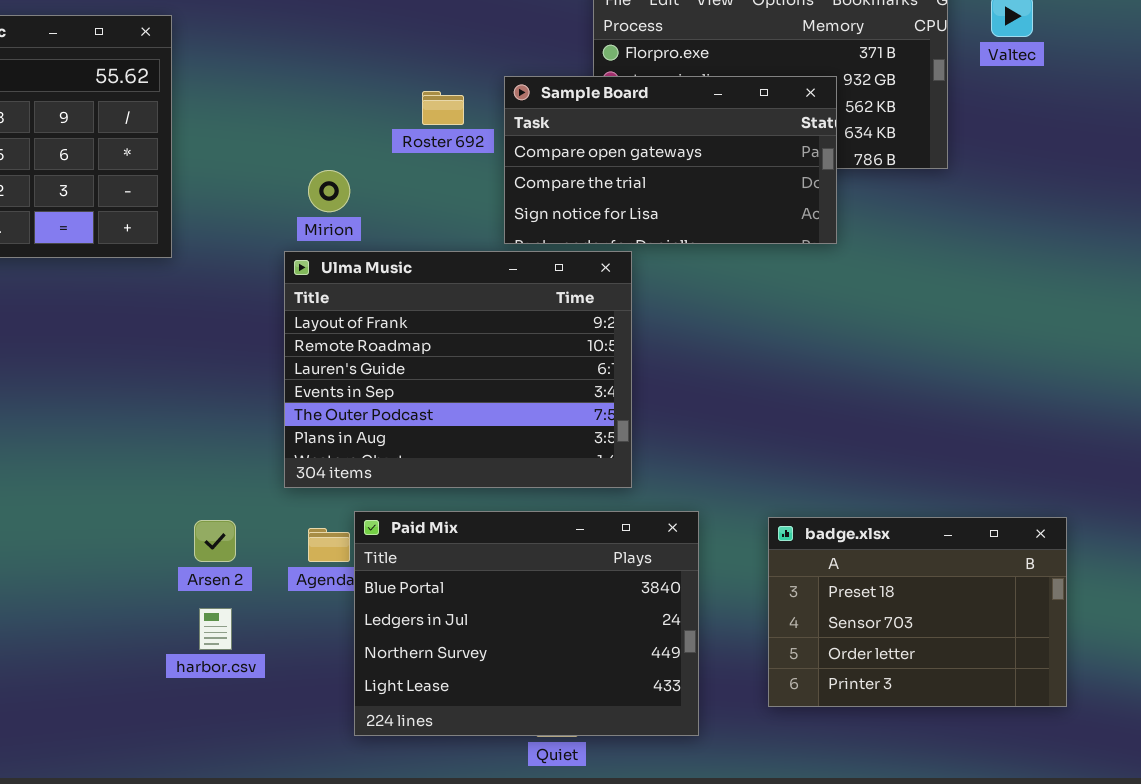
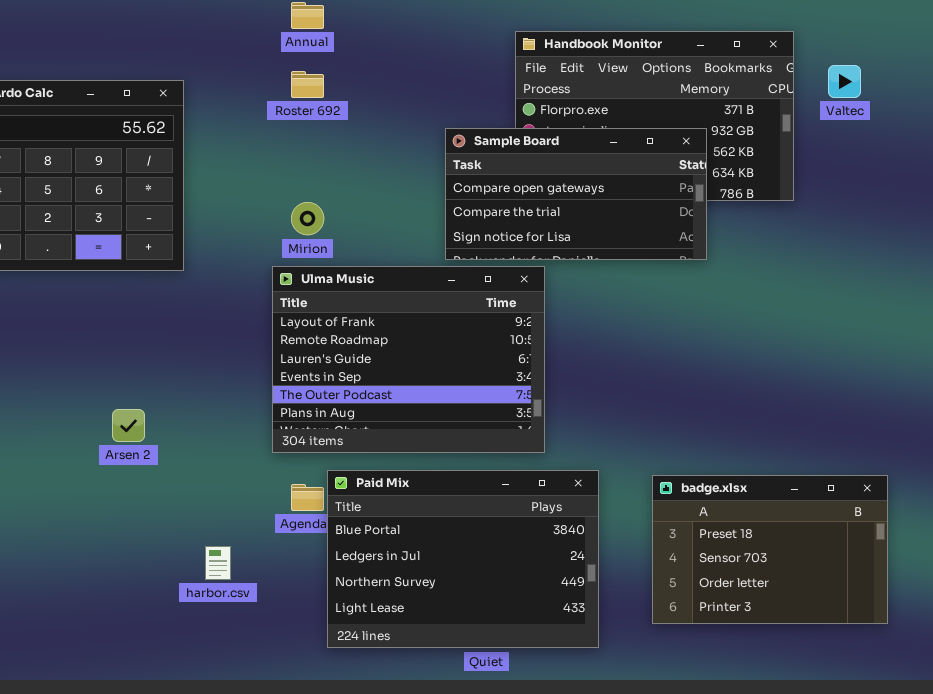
Roster 692: [422,91,464,125] -> [291,71,324,98], moved
Arsen 2: [194,520,236,562] -> [112,409,145,442], moved

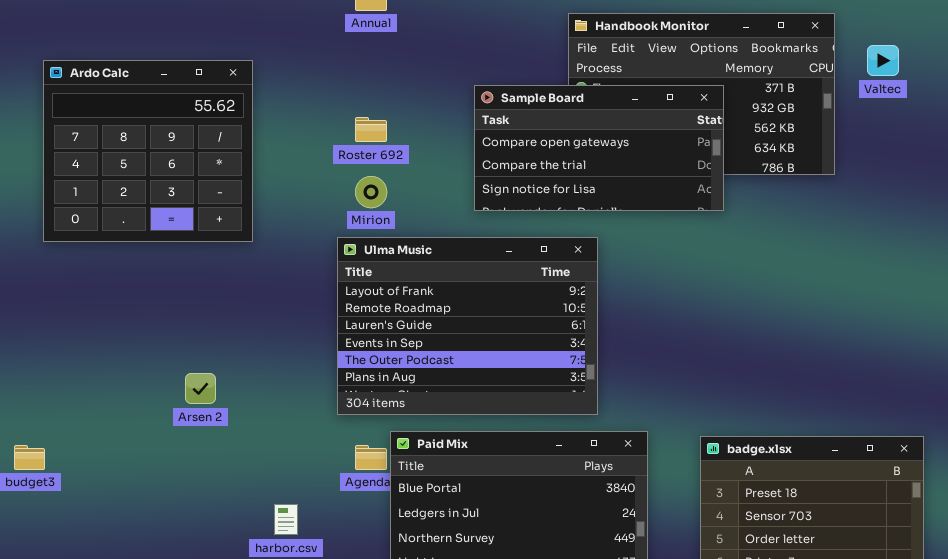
Roster 692: [291,71,324,98] -> [355,117,387,142], moved
Sample Board: [445,128,707,260] -> [474,85,724,211], moved

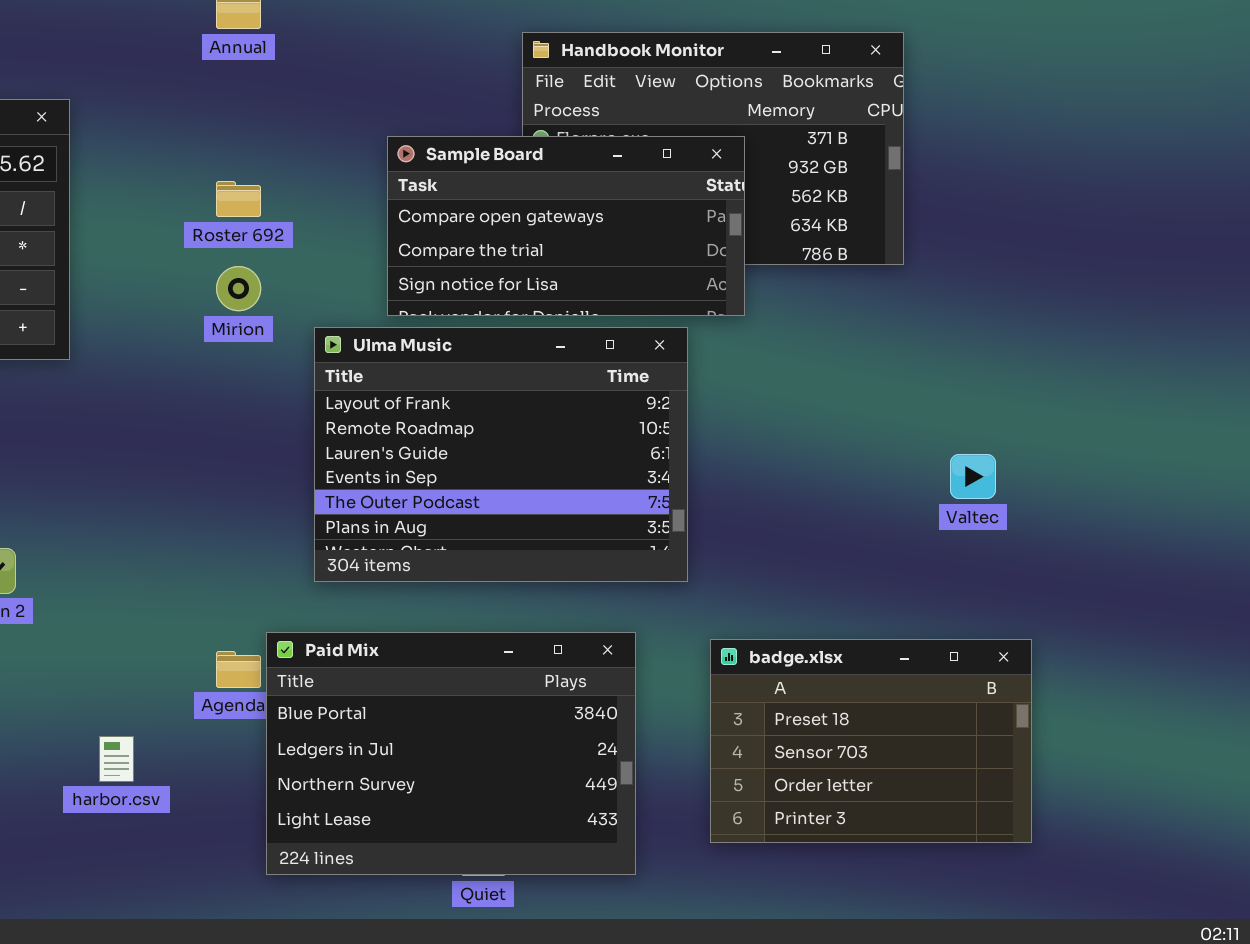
Valtec: [867,45,899,76] -> [950,454,996,499], moved
Ulma Music: [337,237,598,415] -> [314,327,688,582], moved

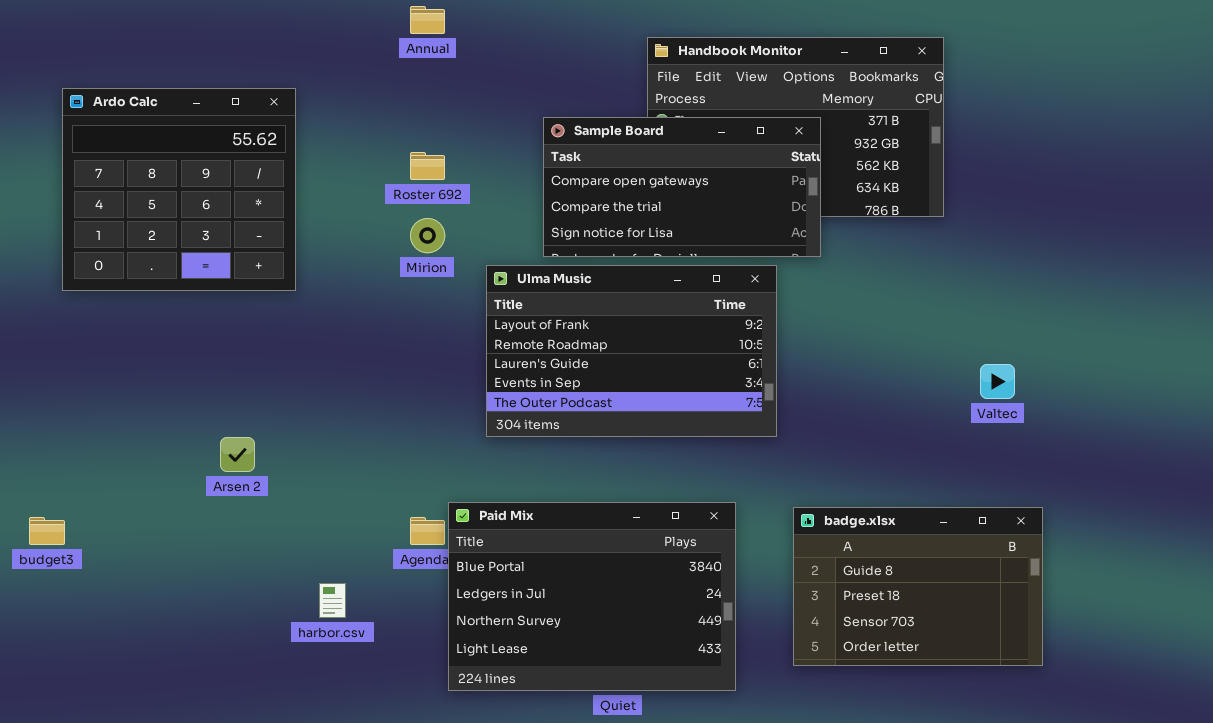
Ulma Music: [314,327,688,582] -> [486,265,777,437], resized
badge.xlsx: [710,639,1032,843] -> [793,507,1043,666], scrolled up 1 row

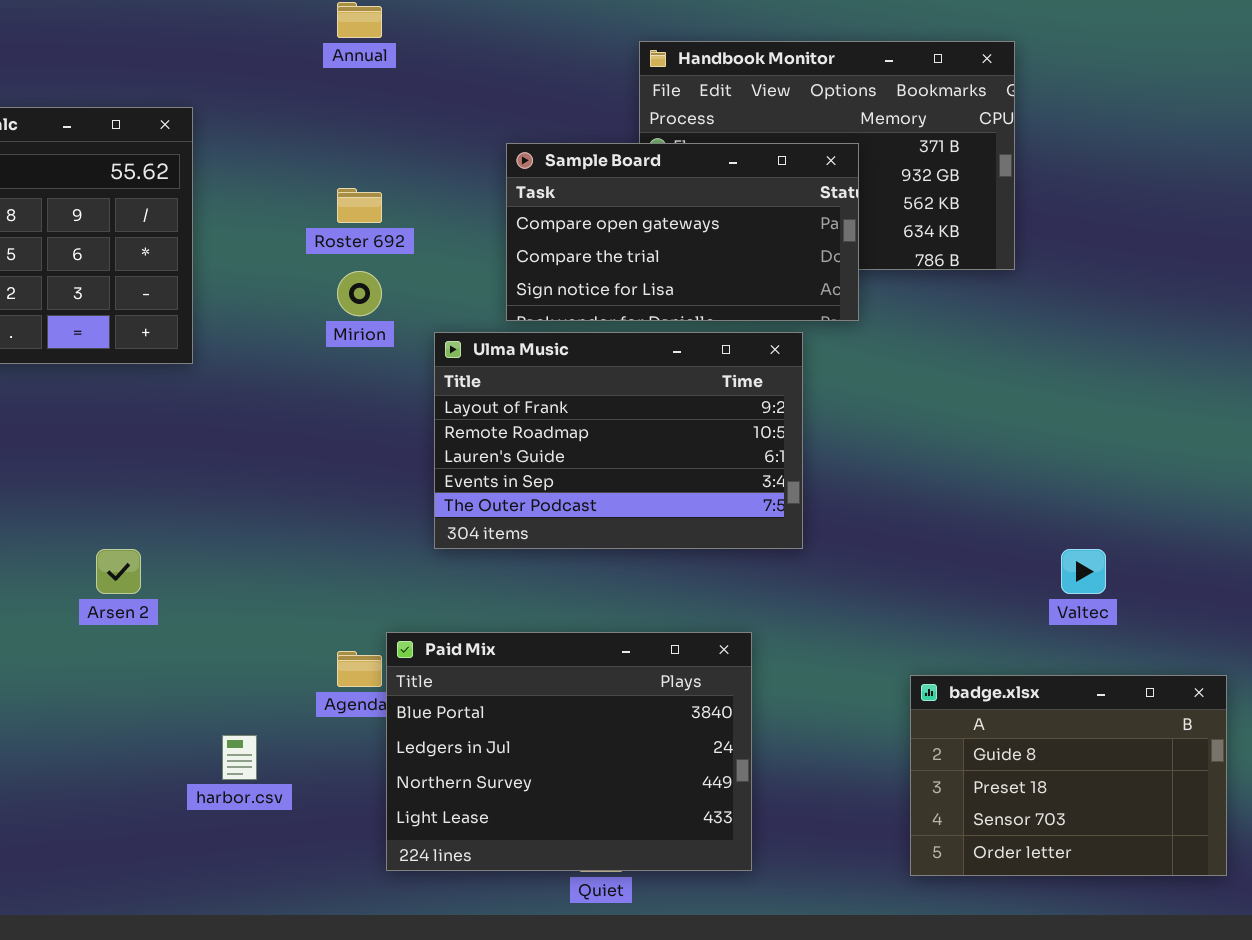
Valtec: [980,364,1015,399] -> [1061,549,1106,594], moved
badge.xlsx: [793,507,1043,666] -> [910,675,1227,876], moved

